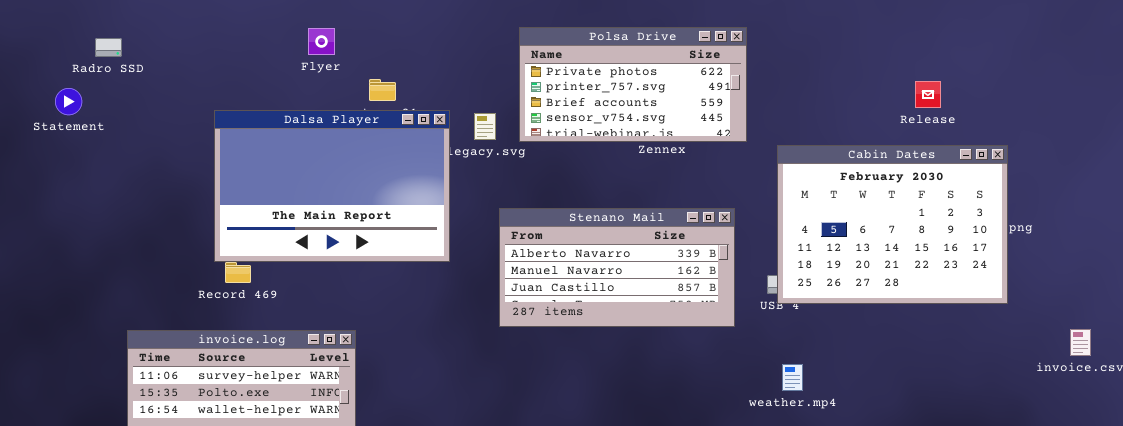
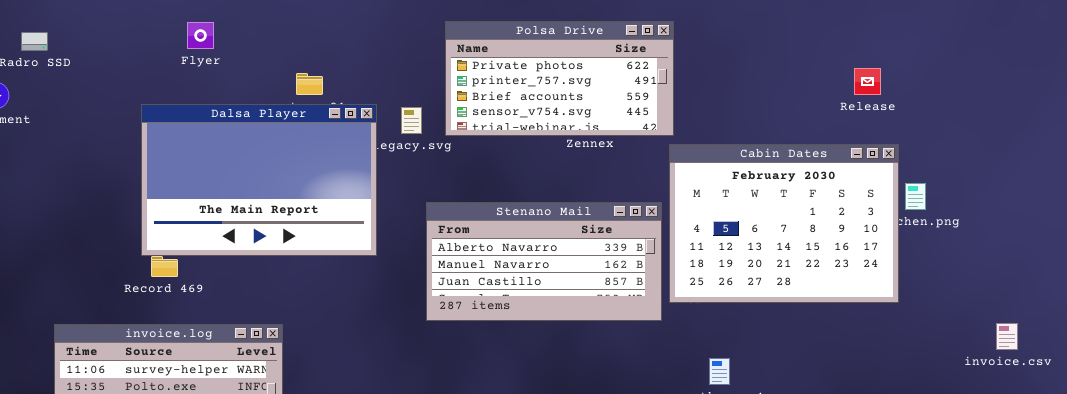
Flyer: [308,28,335,55] -> [187,22,214,49], moved
Release: [915,81,941,108] -> [854,68,881,95], moved
Cabin Dates: [777,145,1008,304] -> [669,144,899,303], moved

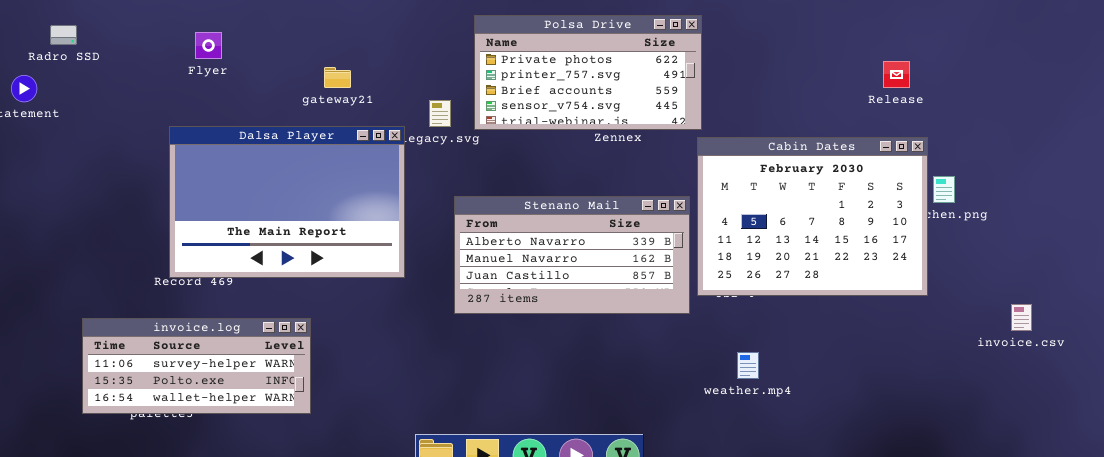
Flyer: [187,22,214,49] -> [195,32,222,59], moved
Dalsa Player: [141,104,377,256] -> [169,126,405,278], moved
invoice.csv: [996,323,1018,350] -> [1011,304,1032,331], moved

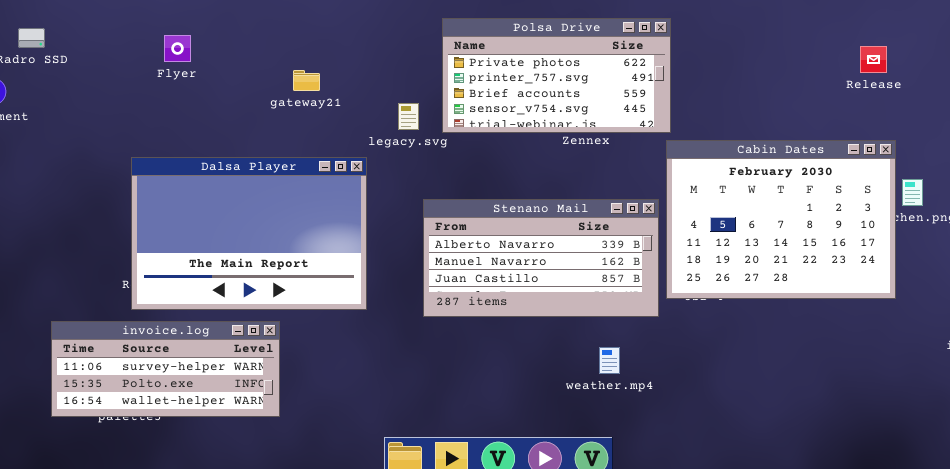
Release: [883,61,910,88] -> [860,46,887,73], moved
Dalsa Player: [169,126,405,278] -> [131,157,367,310], moved
weather.mp4: [737,352,759,379] -> [599,347,620,374], moved

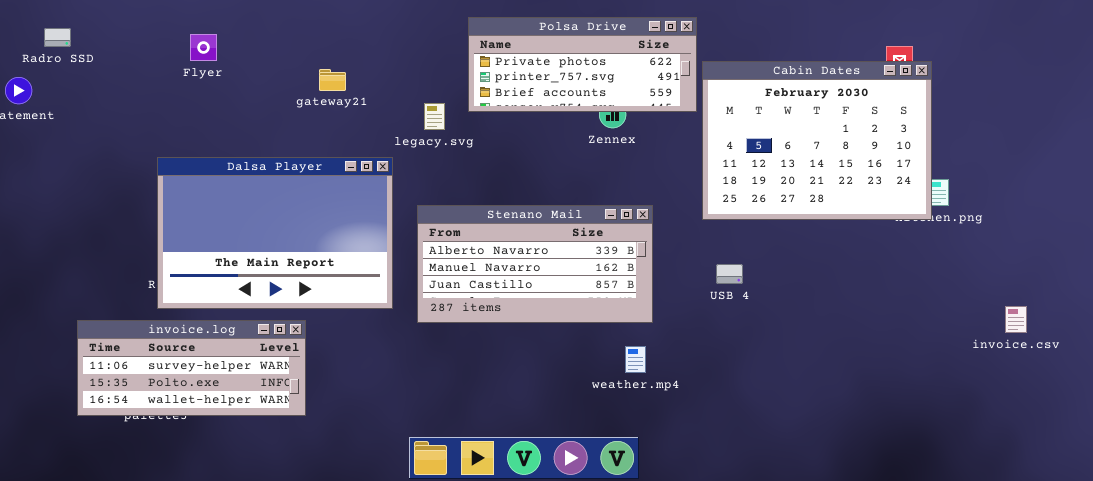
Polsa Drive: [442,18,671,133] -> [468,17,697,112], resized
Cabin Dates: [666,140,896,299] -> [702,61,932,220], moved
Stenano Mail: [423,199,659,317] -> [417,205,653,323], moved

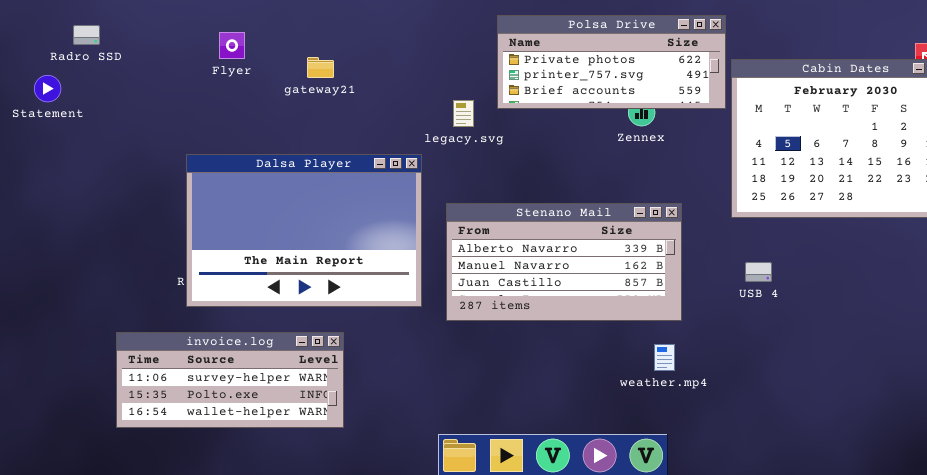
gateway21: [319,69,346,91] -> [307,57,334,78], moved
invoice.log: [77,320,306,416] -> [116,332,344,428], moved

